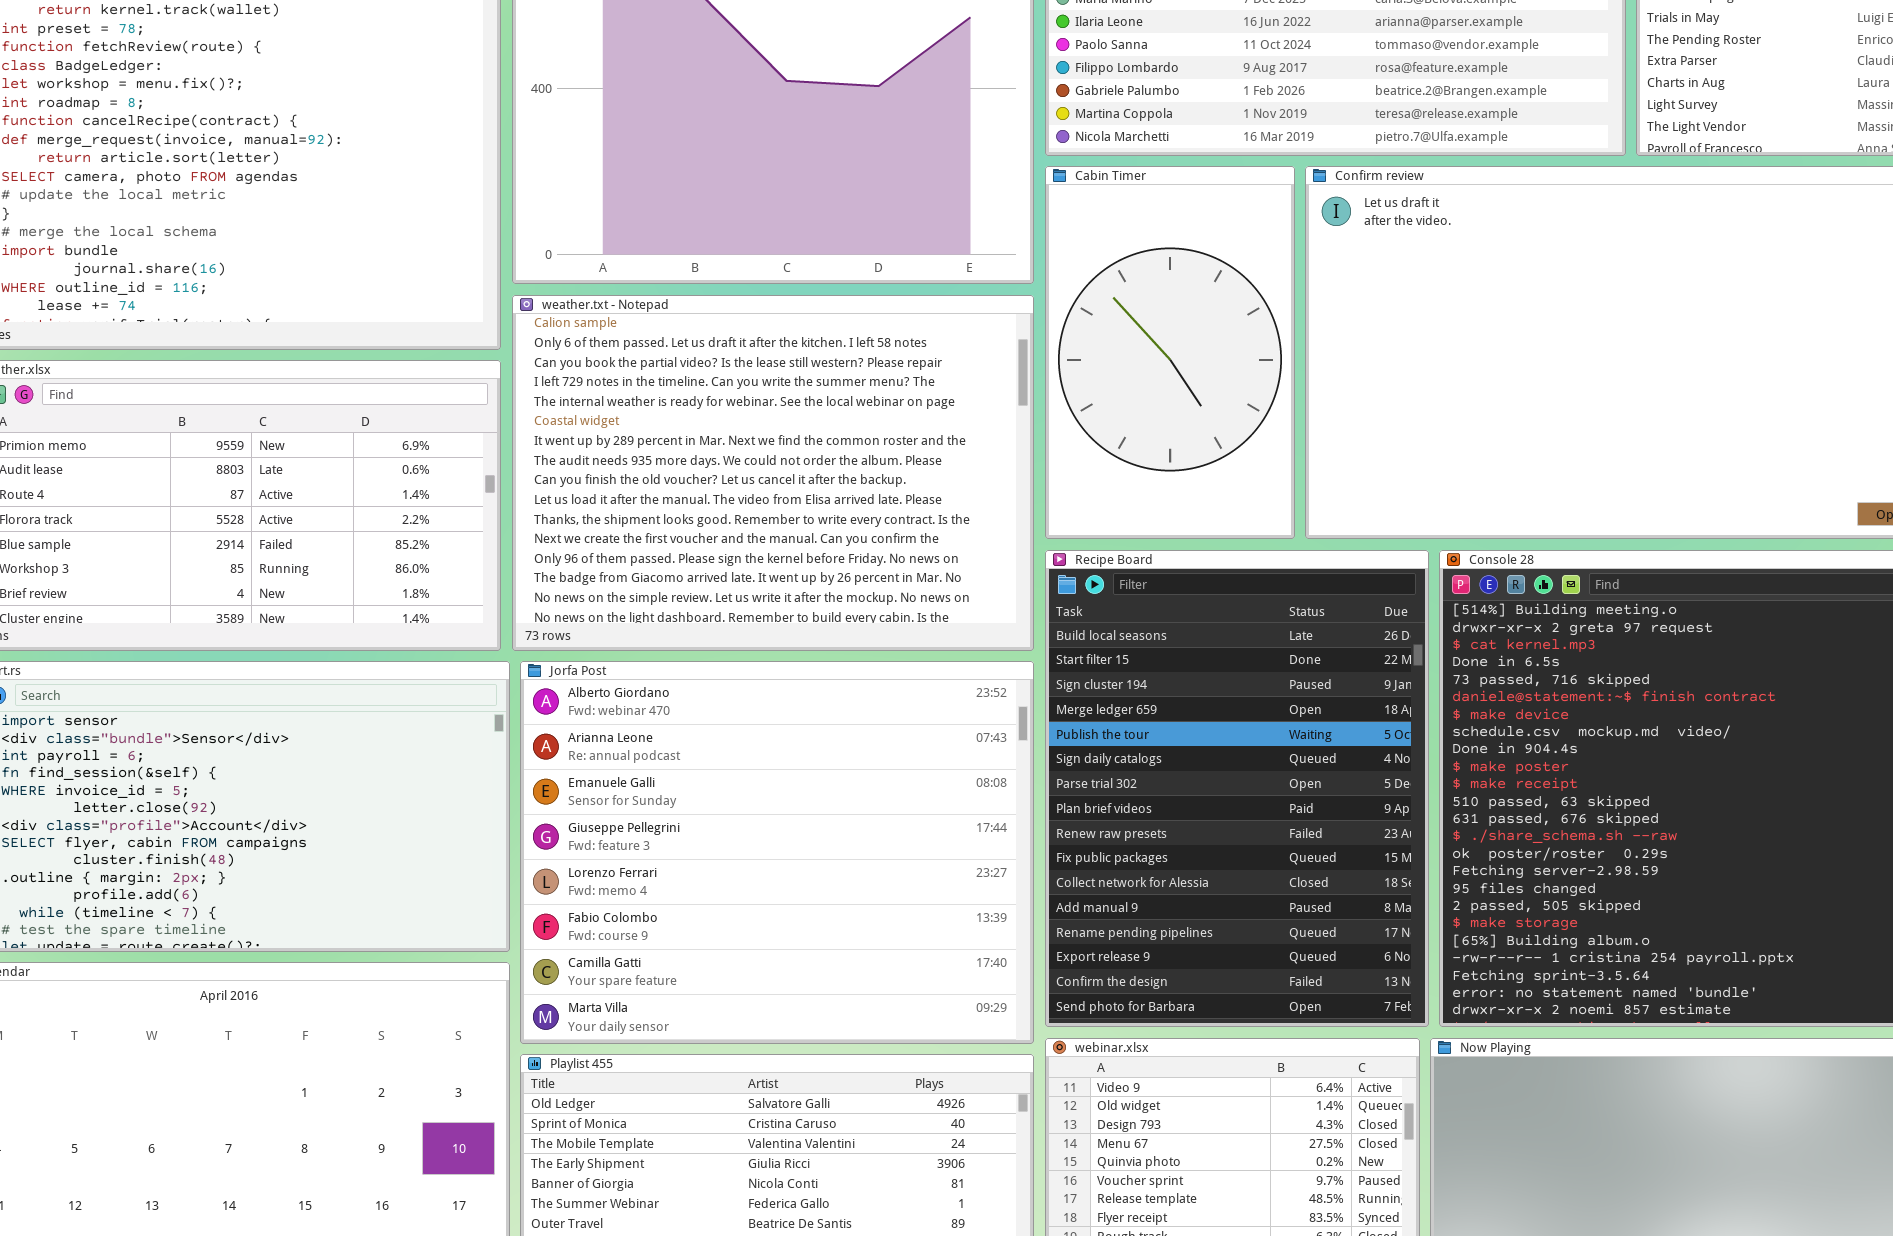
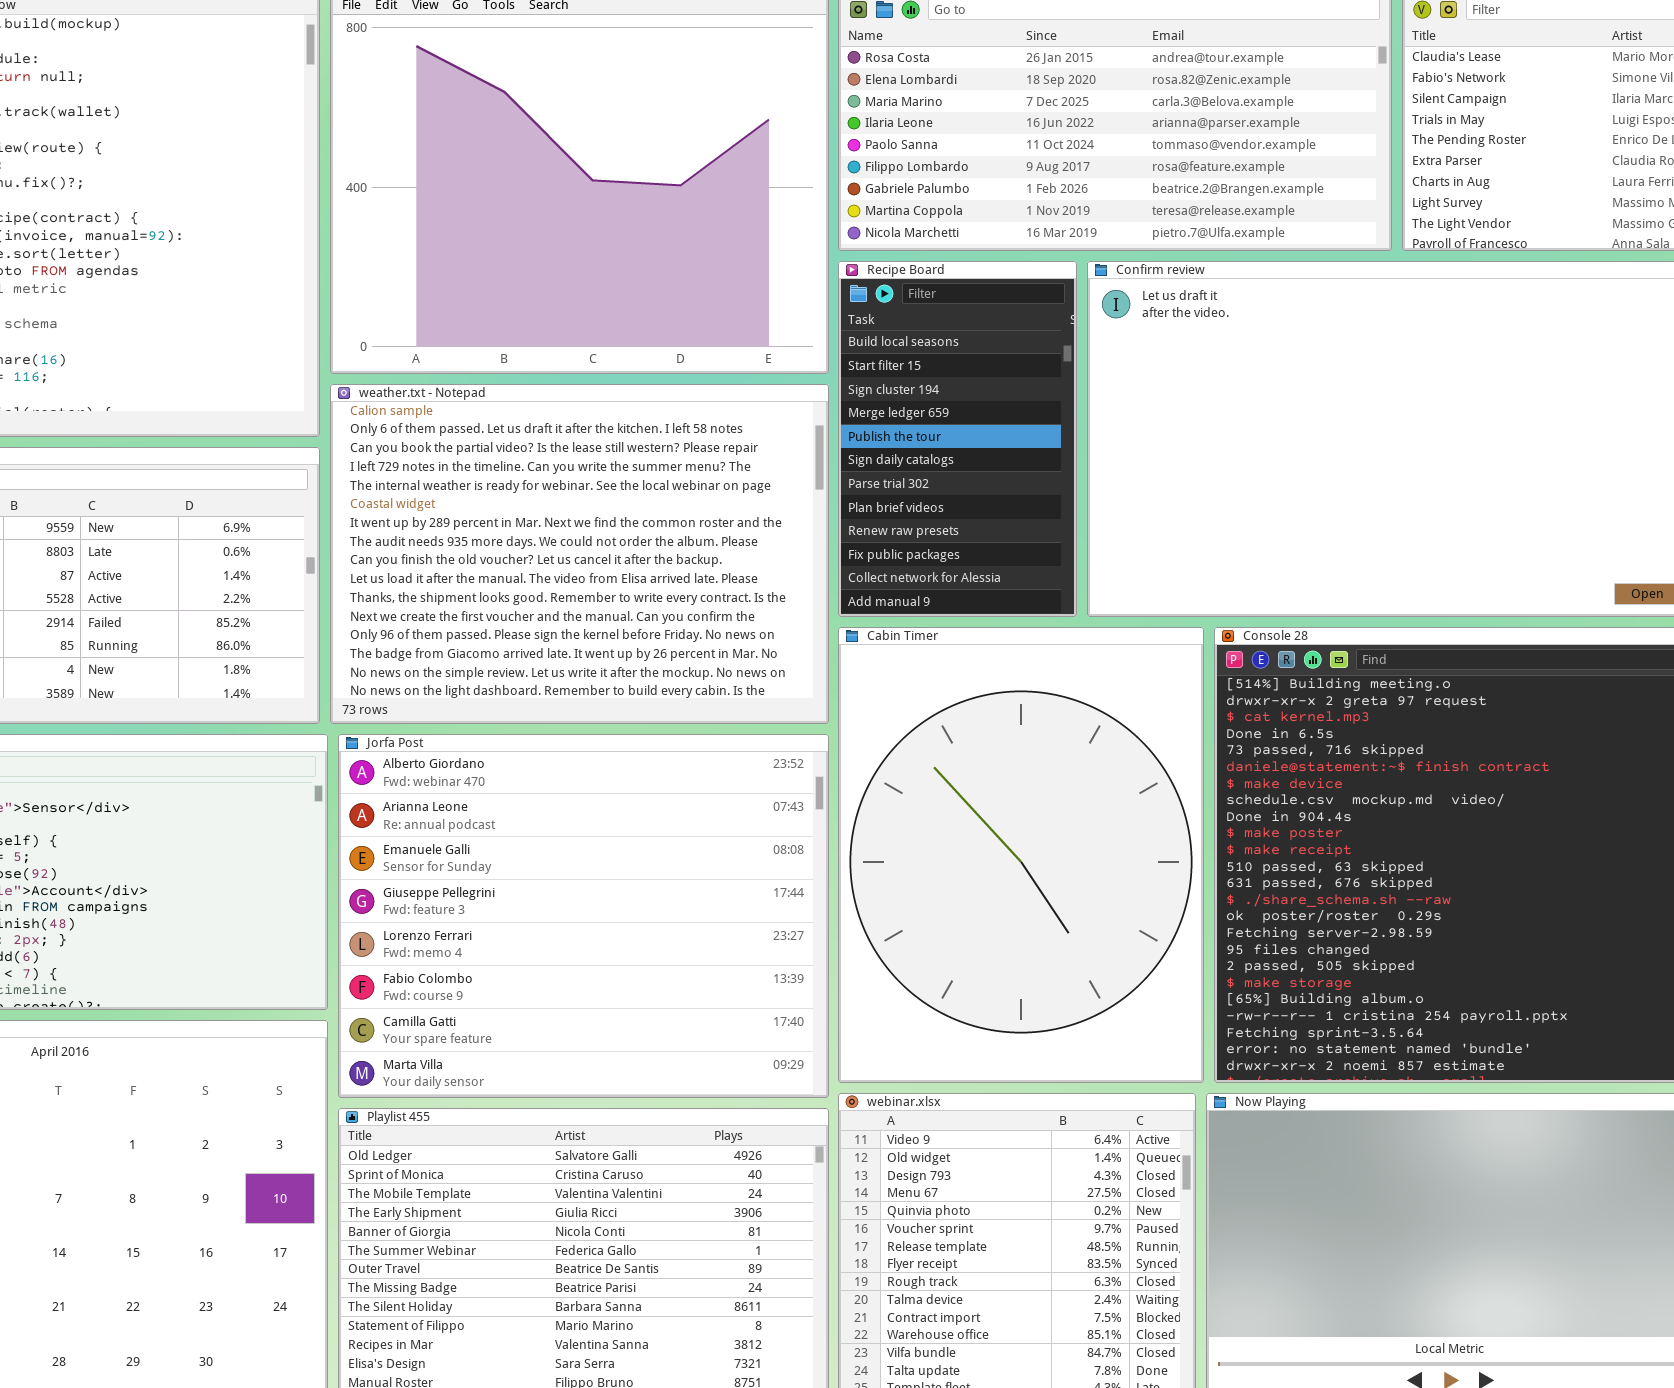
Cabin Timer: [1045,166,1295,539] -> [838,627,1204,1083], moved, resized
Recipe Board: [1045,550,1429,1027] -> [838,261,1077,617], moved, resized

